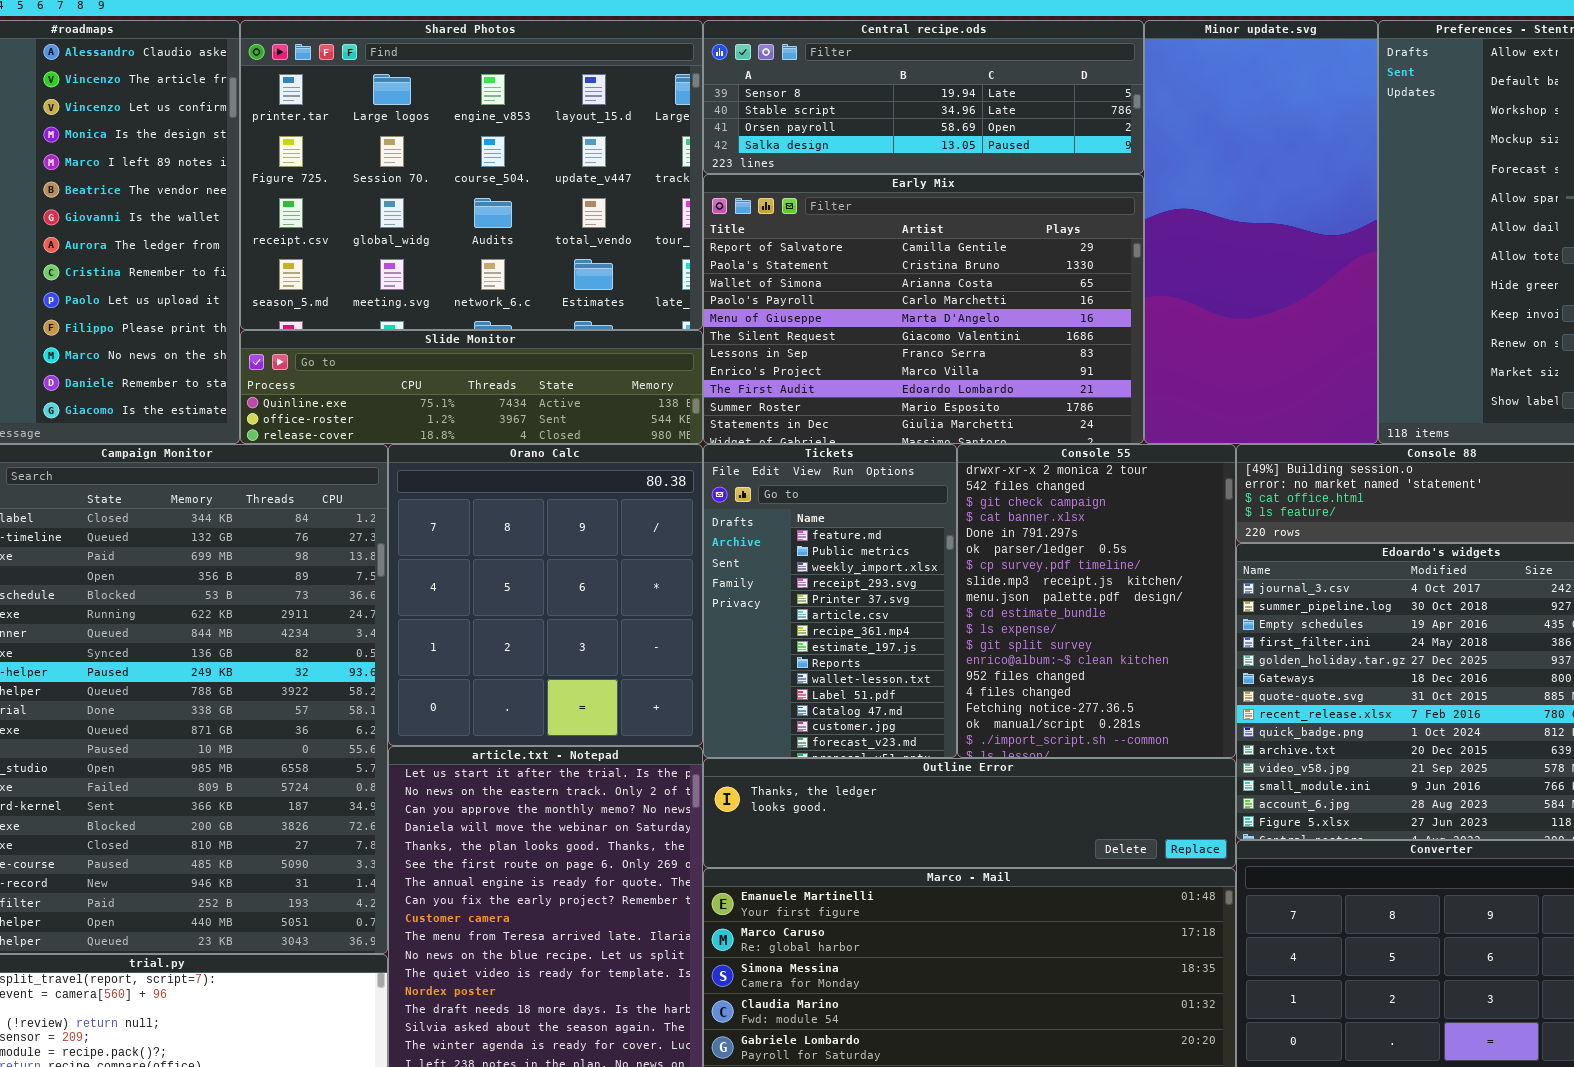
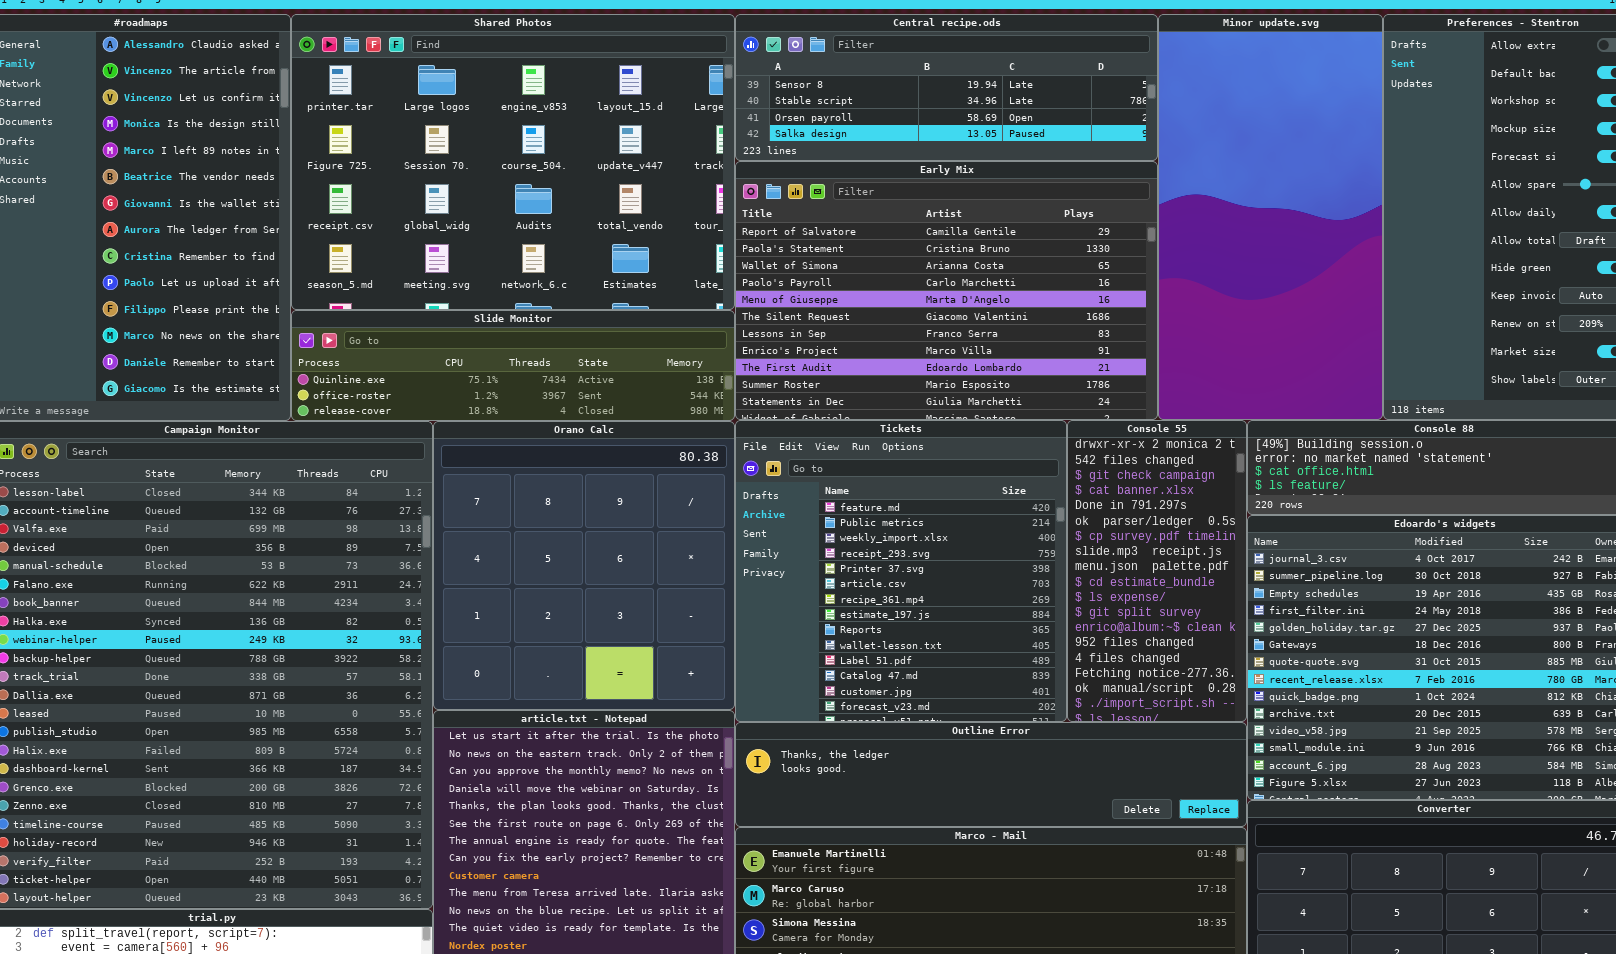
Tickets: [703,444,957,758] -> [735,420,1067,722], resized
Console 55: [957,444,1236,758] -> [1067,420,1247,722], resized

